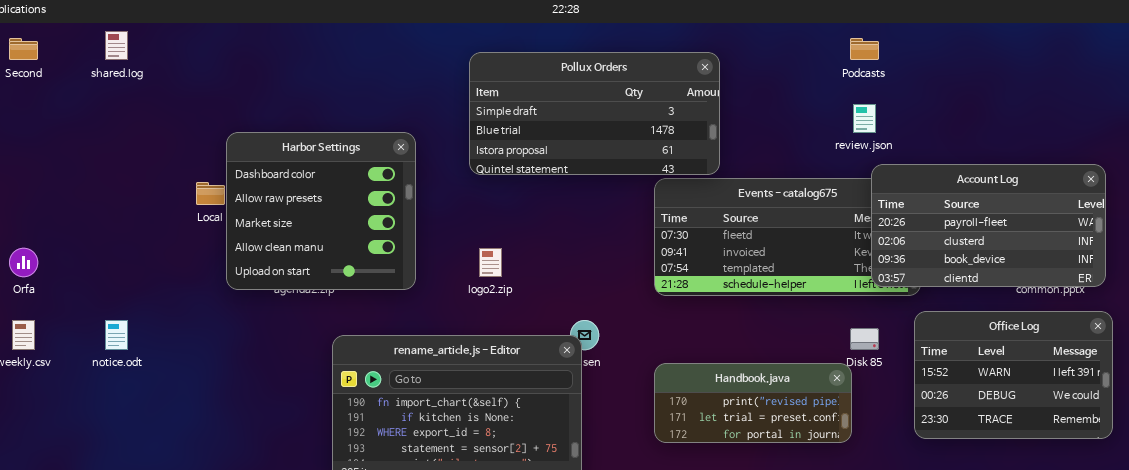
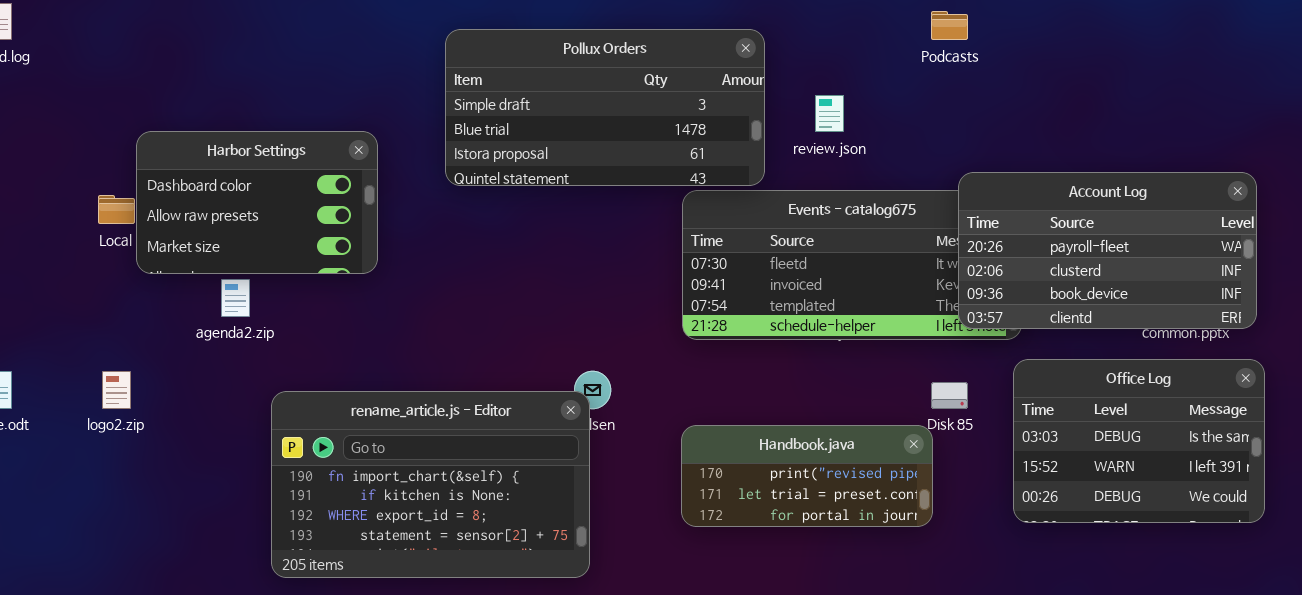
review.json: [853,104,876,133] -> [815,95,844,132], moved
Harbor Settings: [226,132,416,290] -> [136,131,378,274], resized
logo2.zip: [479,248,502,277] -> [102,371,131,409], moved
Office Log: [914,311,1113,439] -> [1013,359,1265,523], scrolled up 1 row

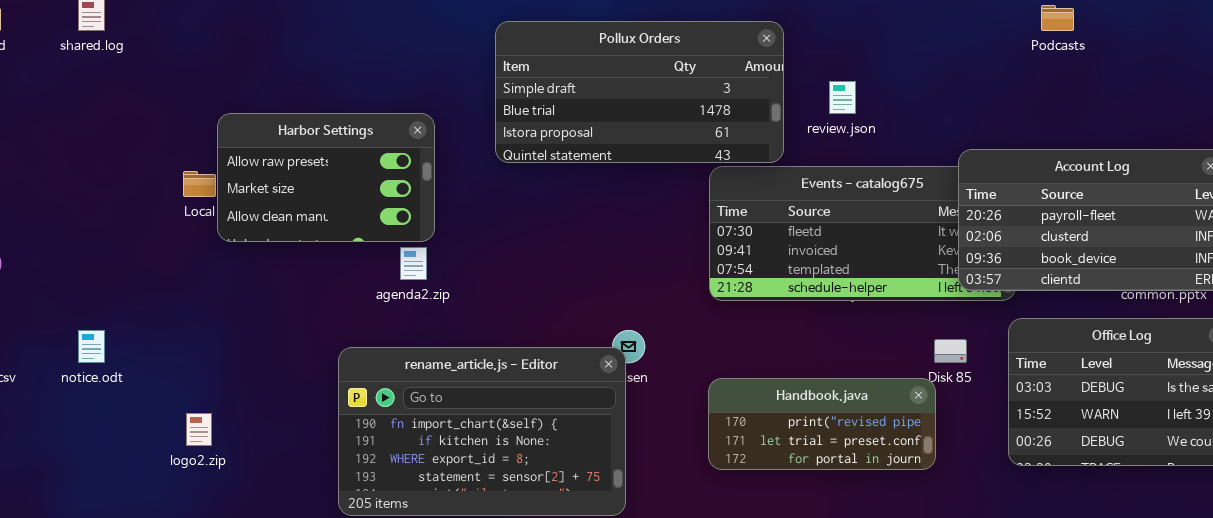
Podcasts: [931,11,968,40] -> [1041,5,1074,31], moved
Harbor Settings: [136,131,378,274] -> [217,113,435,242], scrolled down 1 row
agenda2.zip: [221,279,250,317] -> [400,247,427,280], moved
logo2.zip: [102,371,131,409] -> [186,413,212,446], moved

